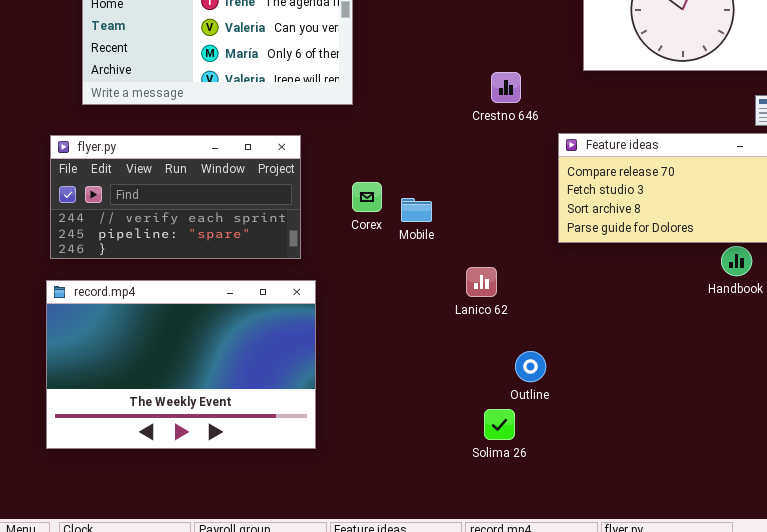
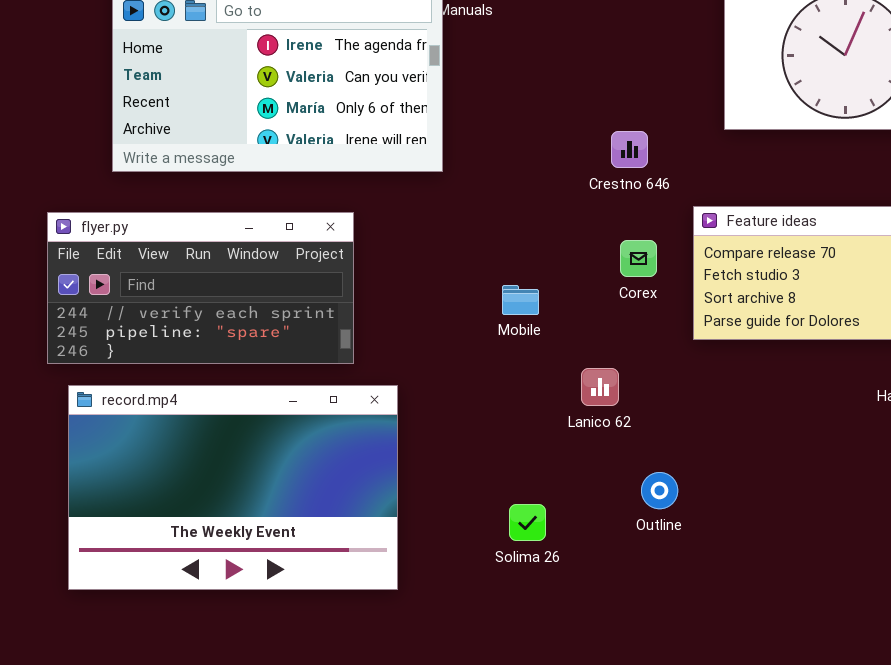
flyer.py: [50,135,301,259] -> [47,212,354,364], moved
Corex: [352,182,382,212] -> [620,240,657,277], moved
Solima 26: [484,409,515,440] -> [509,504,546,541], moved

